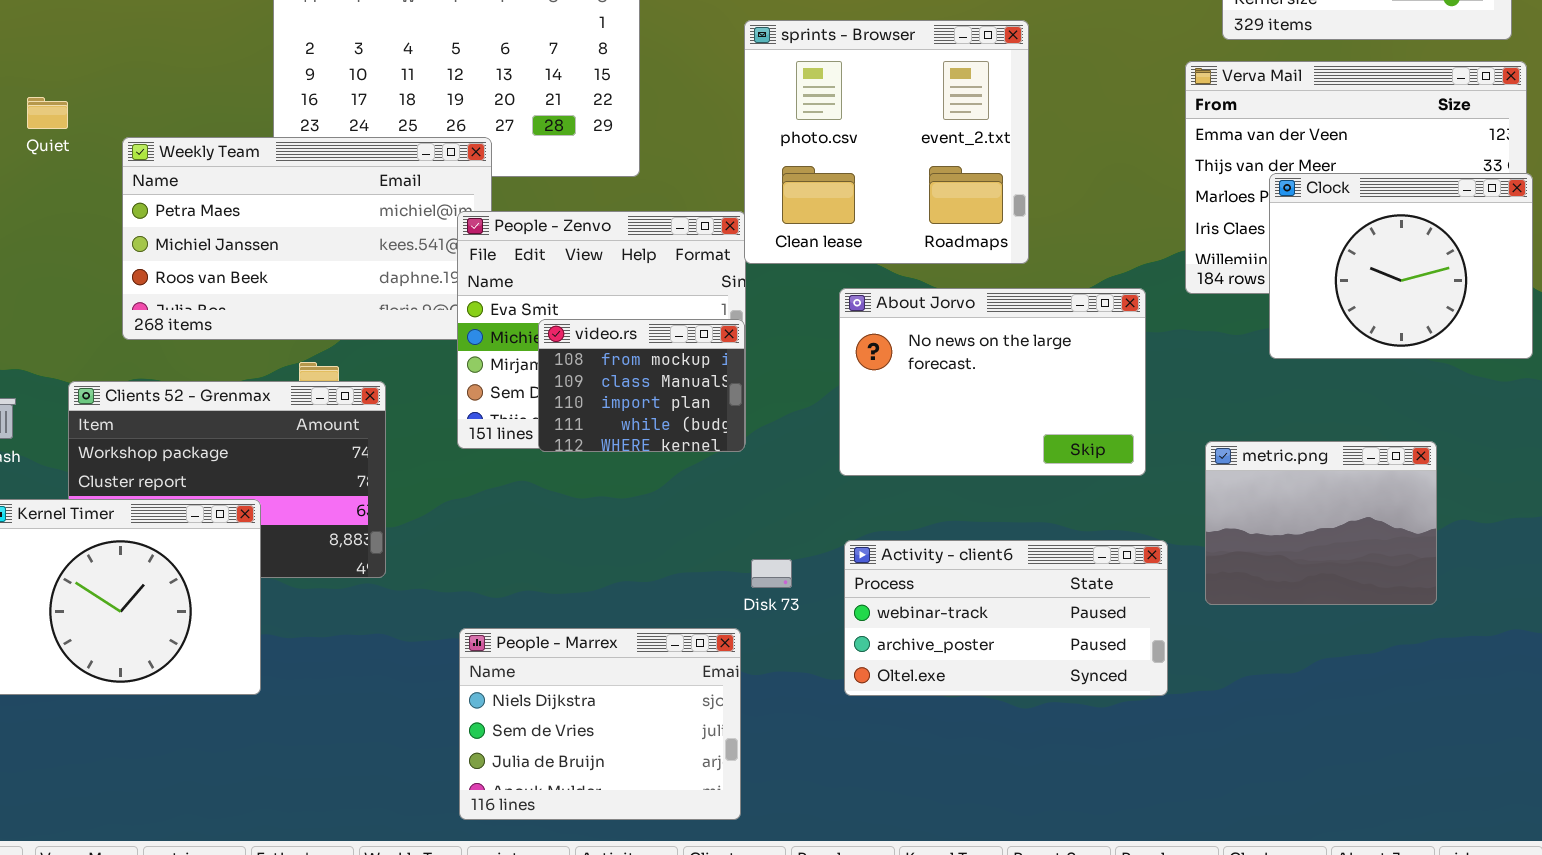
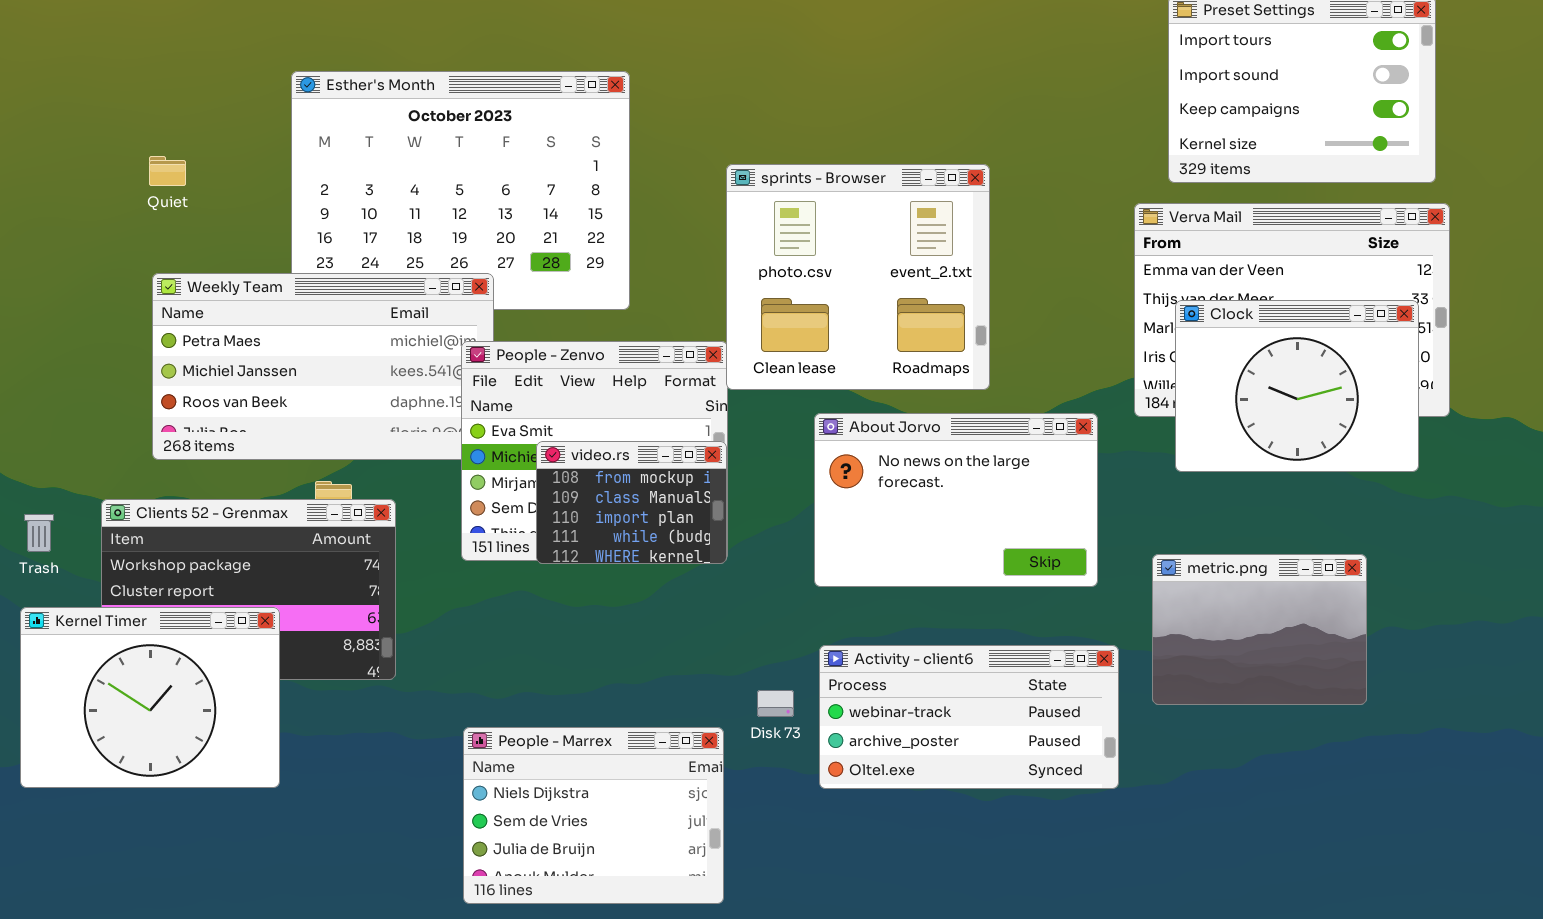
Quiet: [27,97,68,129] -> [149,156,186,186], moved
Clock: [1269,173,1533,359] -> [1175,300,1419,472], moved
Disk 73: [751,559,792,588] -> [757,690,794,717], moved

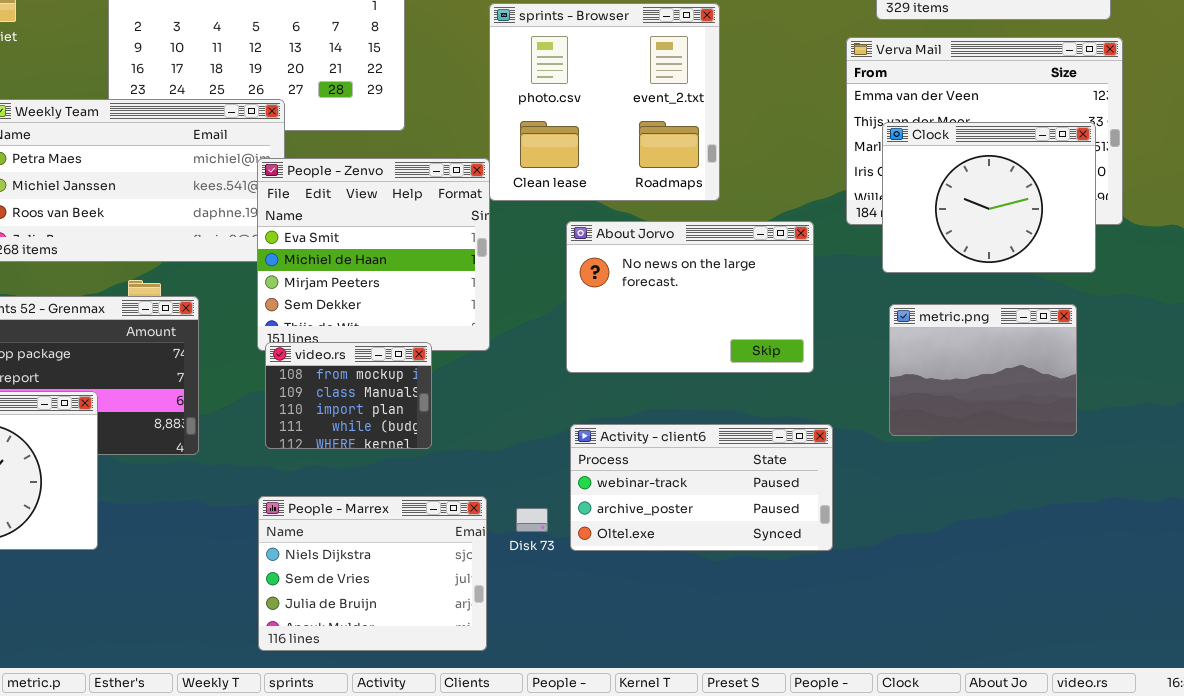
video.rs: [536,441,727,564] -> [265,342,432,449], moved
metric.png: [1152,554,1367,705] -> [889,304,1077,436], moved
Disk 73: [757,690,794,717] -> [516,508,548,532], moved

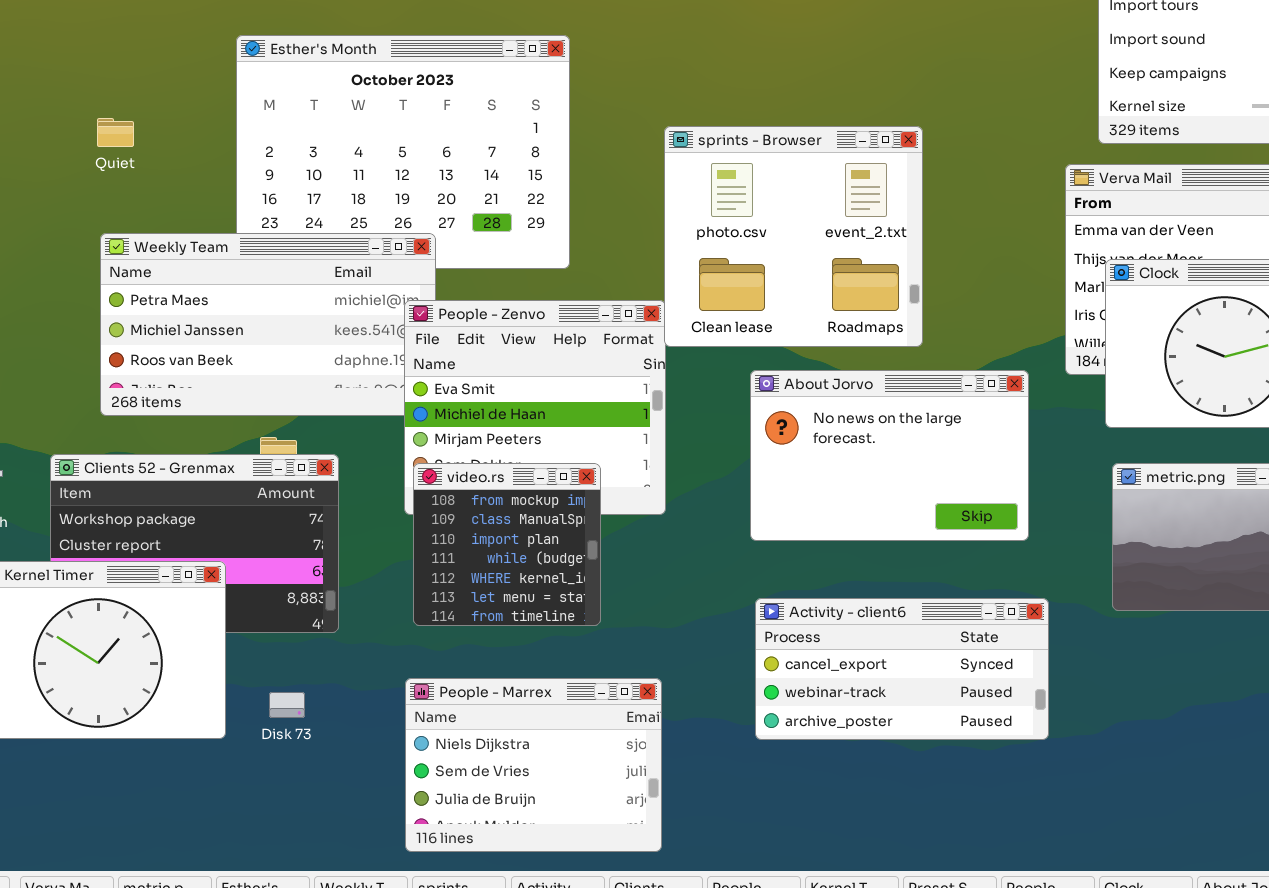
video.rs: [265,342,432,449] -> [413,463,601,626], resized
Activity - client6: [570,424,833,551] -> [755,598,1049,740], scrolled up 1 row
Disk 73: [516,508,548,532] -> [269,692,305,718], moved

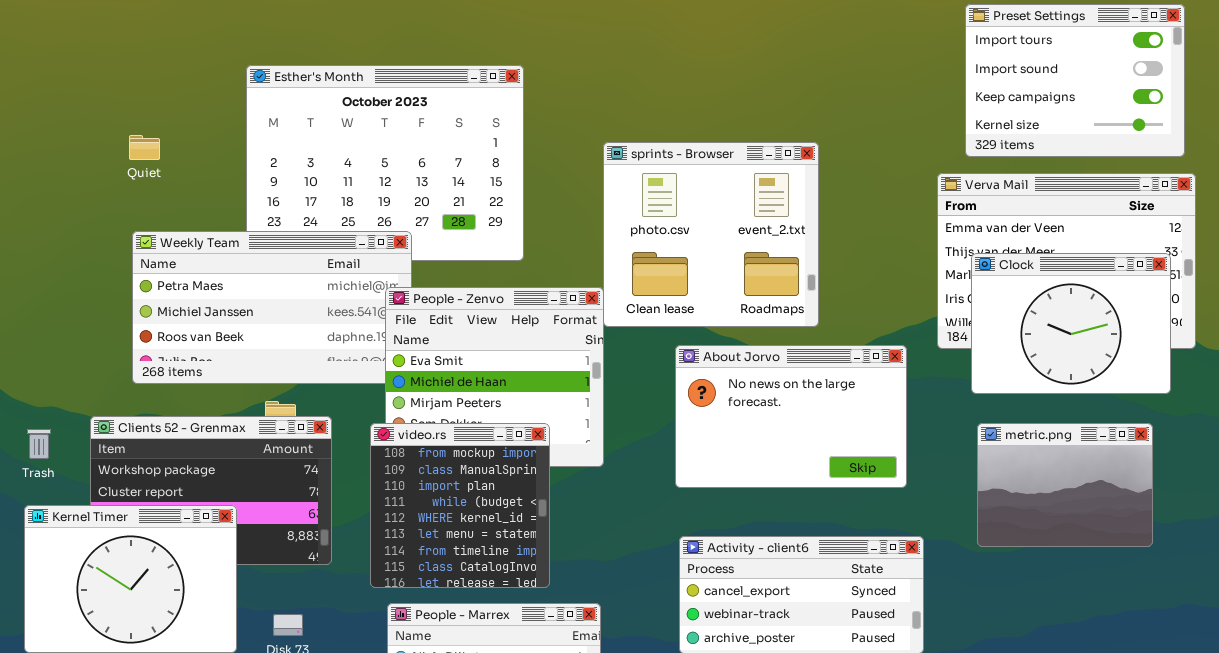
video.rs: [413,463,601,626] -> [370,423,550,588], resized

